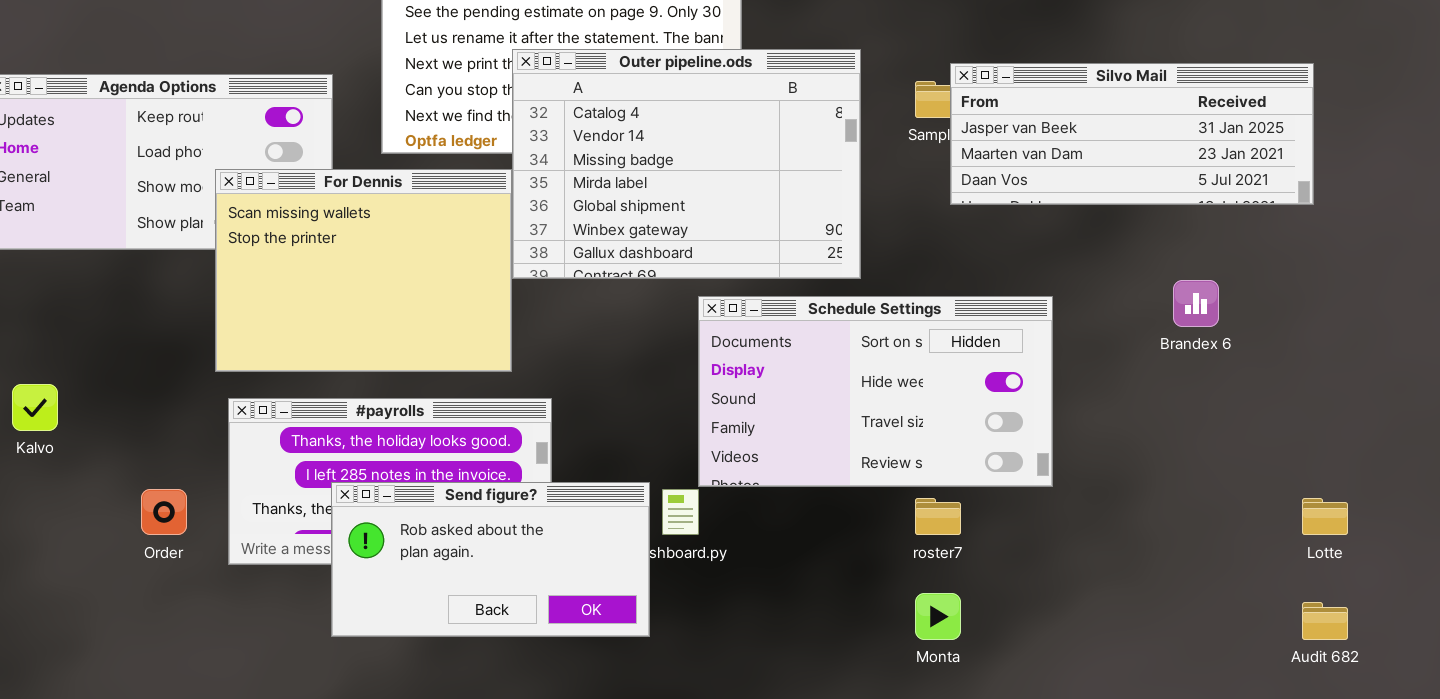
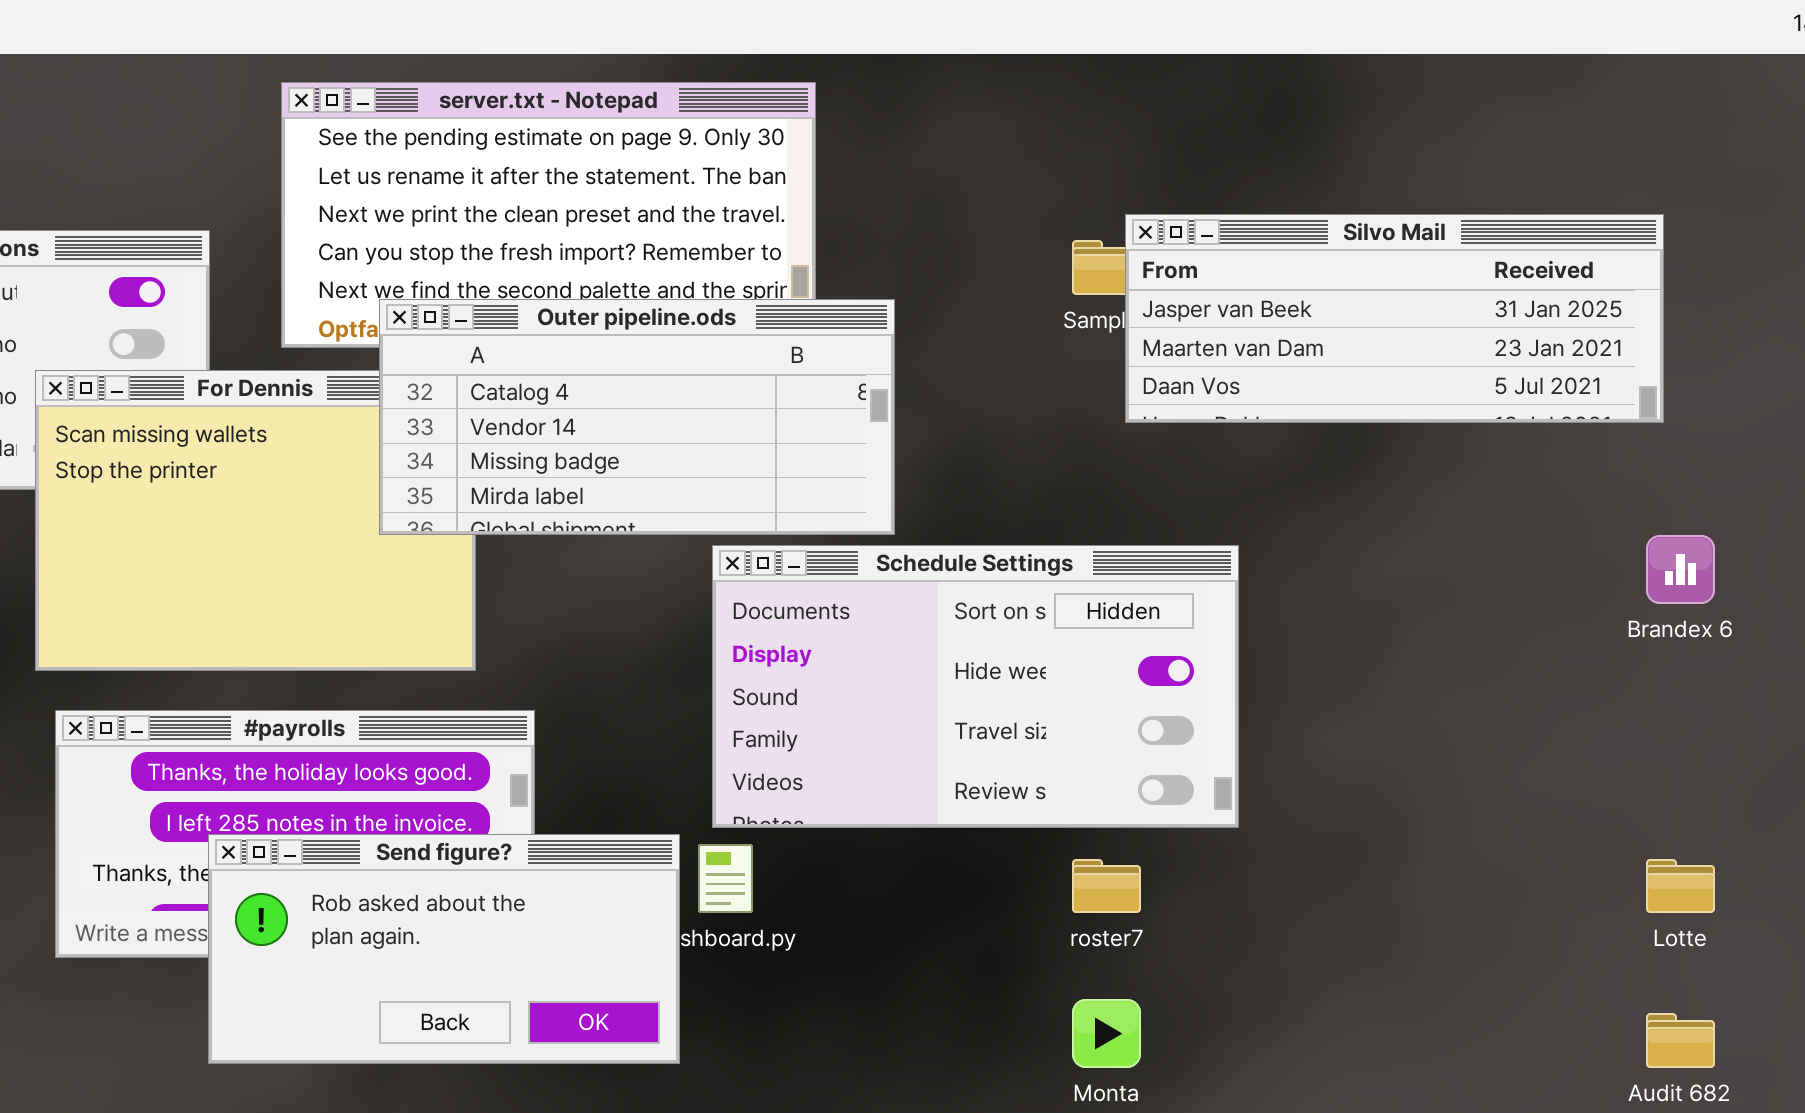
Outer pipeline.ods: [512,49,861,279] -> [379,299,895,535], moved, resized
Brandex 6: [1173,280,1219,327] -> [1646,535,1715,604], moved
Schedule Settings: [698,296,1053,487] -> [712,545,1239,828], moved

